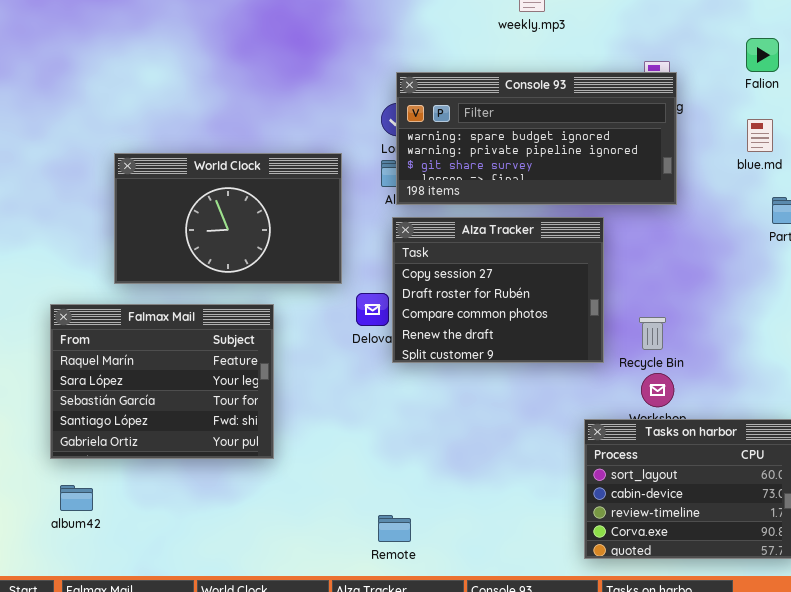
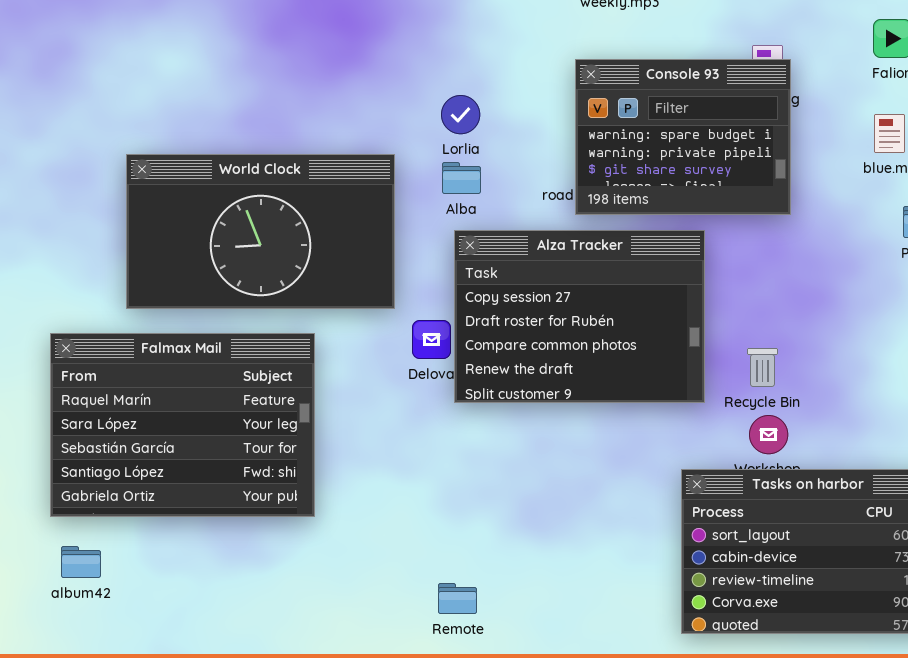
Console 93: [396,72,677,205] -> [575,59,791,215], resized

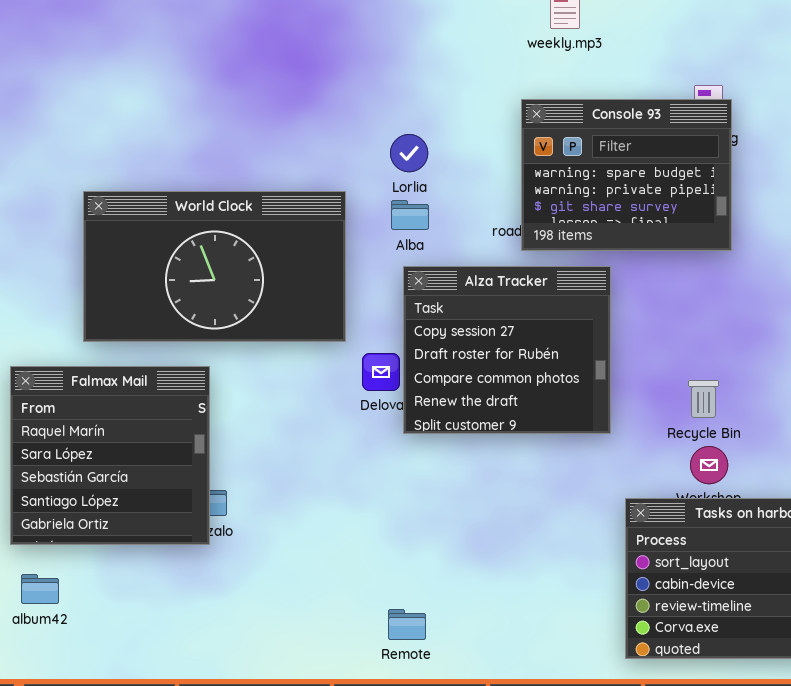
Alza Tracker: [454,230,705,403] -> [403,266,611,434], resized
Falmax Mail: [50,333,315,517] -> [10,366,210,545], resized

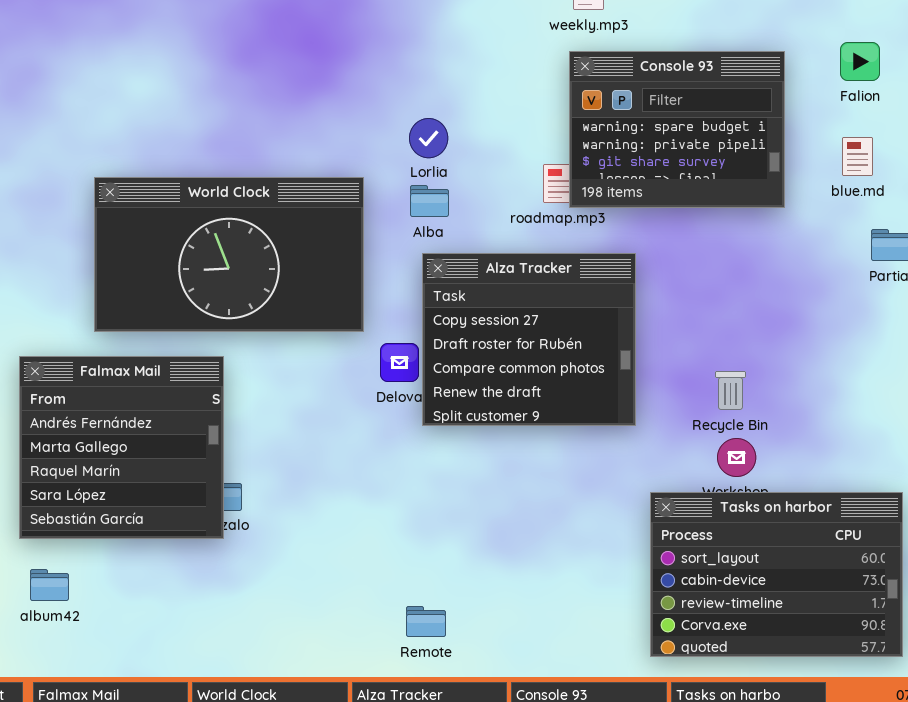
Console 93: [521,99,732,251] -> [569,51,785,208], moved
Falmax Mail: [10,366,210,545] -> [19,356,224,539], scrolled up 2 rows

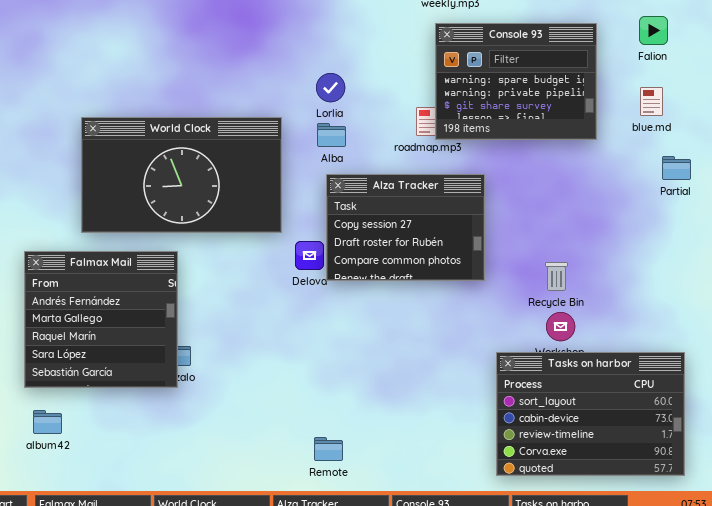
Alza Tracker: [422,253,636,426] -> [326,174,485,281], resized

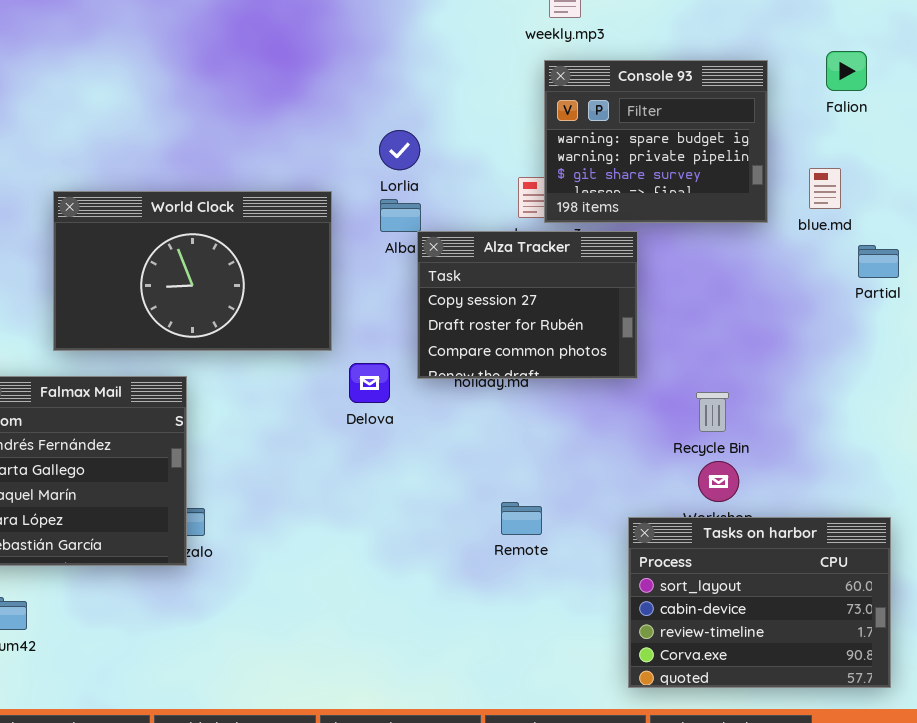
blue.md: [640,87,663,116] -> [809,168,841,209], moved
Alza Tracker: [326,174,485,281] -> [417,231,638,379], moved
Remote: [314,437,343,461] -> [501,502,542,535], moved

